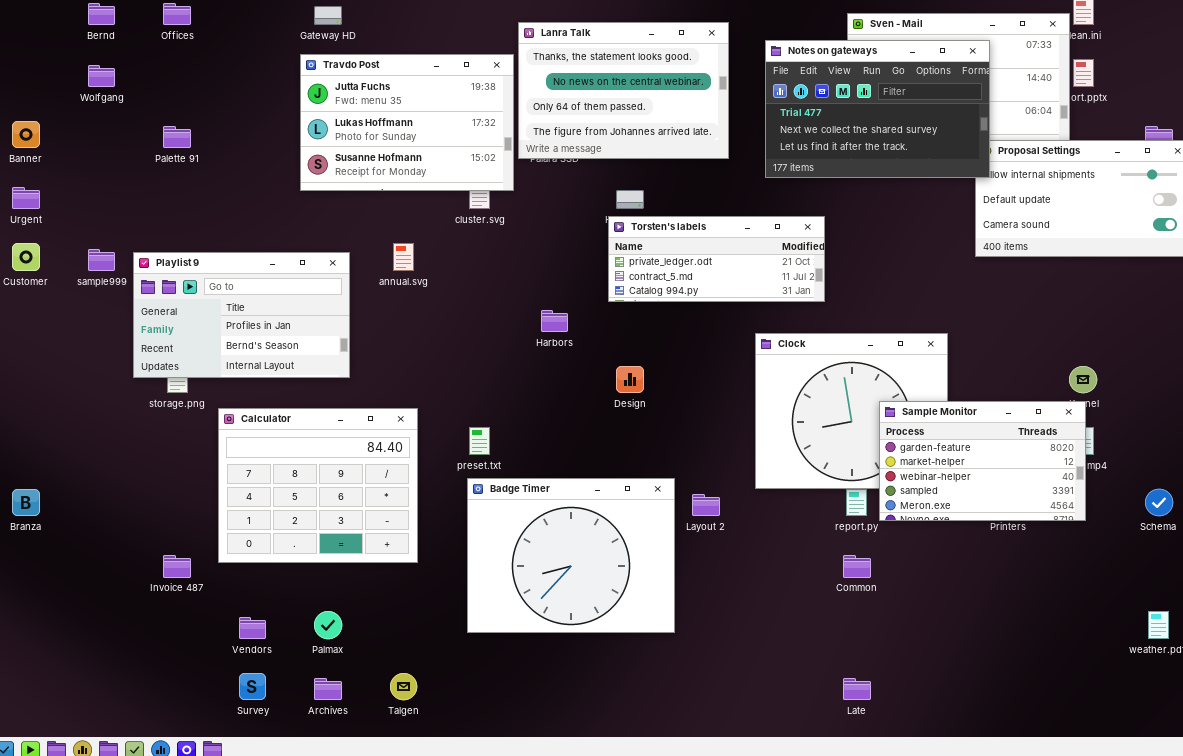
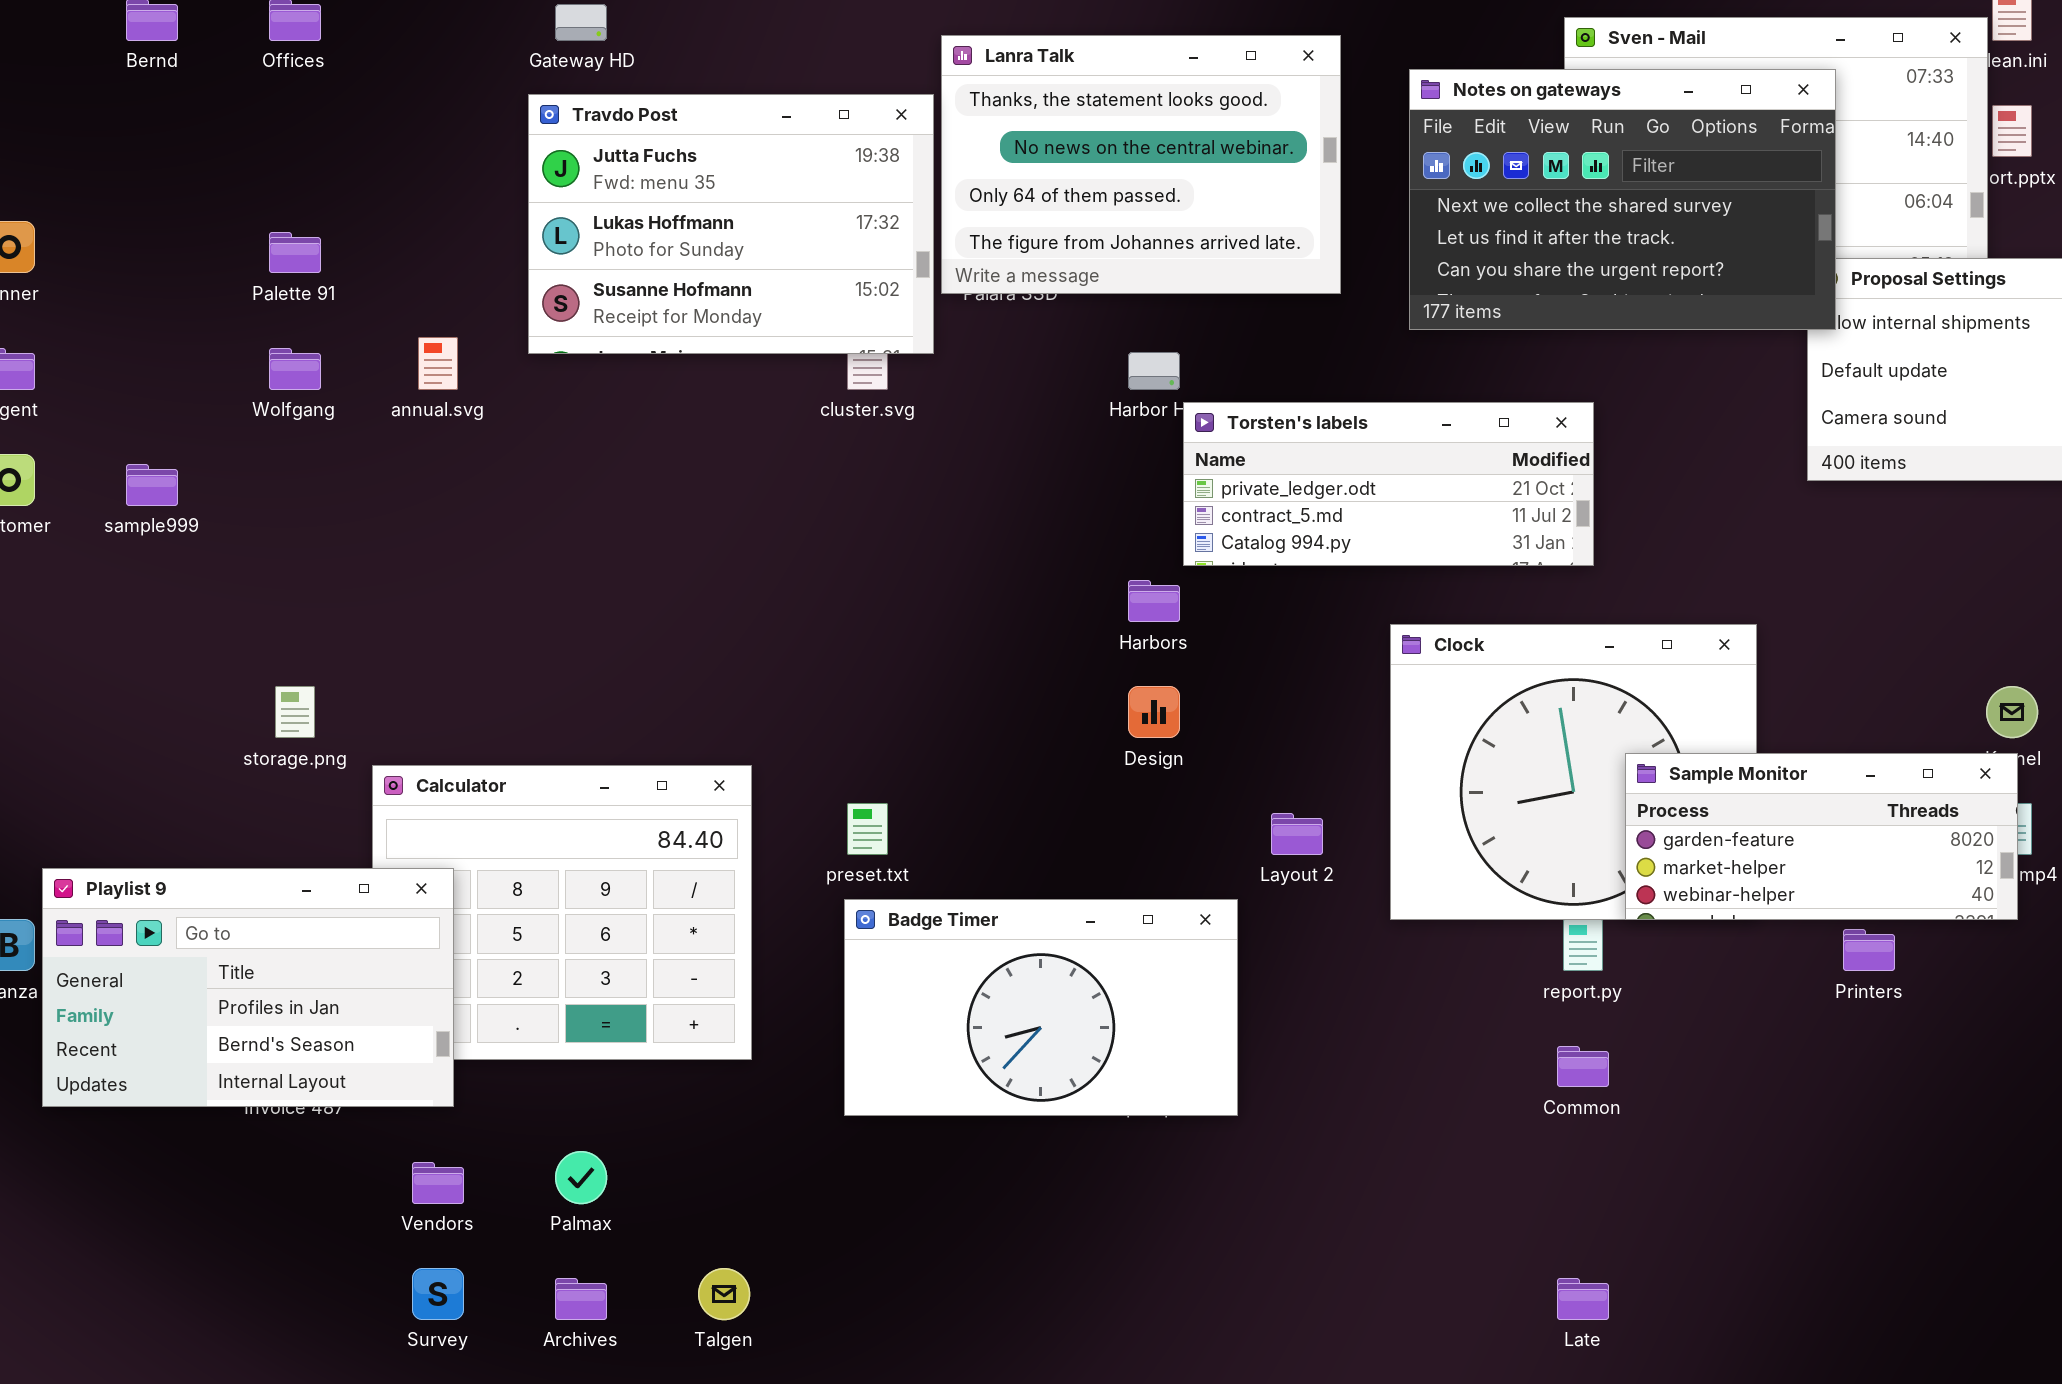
Notes on gateways: [765,40,990,178] -> [1409,69,1836,330], scrolled down 1 row
Wolfgang: [88,65,115,87] -> [269,348,321,390], moved
Torsten's labels: [608,216,825,302] -> [1183,402,1594,566], moved
annual.svg: [393,243,414,271] -> [418,337,458,390], moved
Playlist 9: [133,252,350,378] -> [42,868,454,1107], moved
Harbors: [541,310,568,332] -> [1128,580,1180,622], moved
Sample Monitor: [879,401,1086,521] -> [1625,753,2018,920], resized
Badge Timer: [467,478,675,633] -> [844,899,1238,1116], resized
Layout 2: [692,494,720,516] -> [1271,813,1323,855], moved

